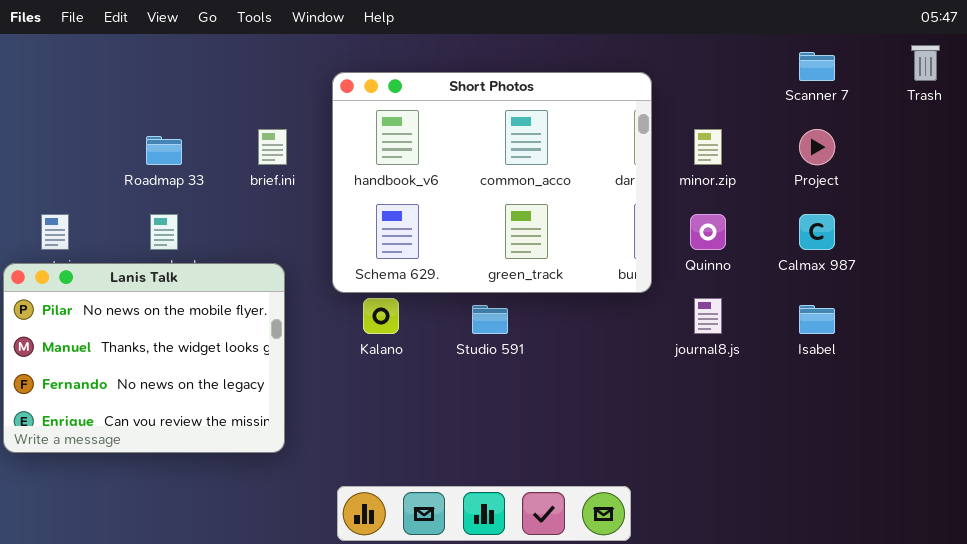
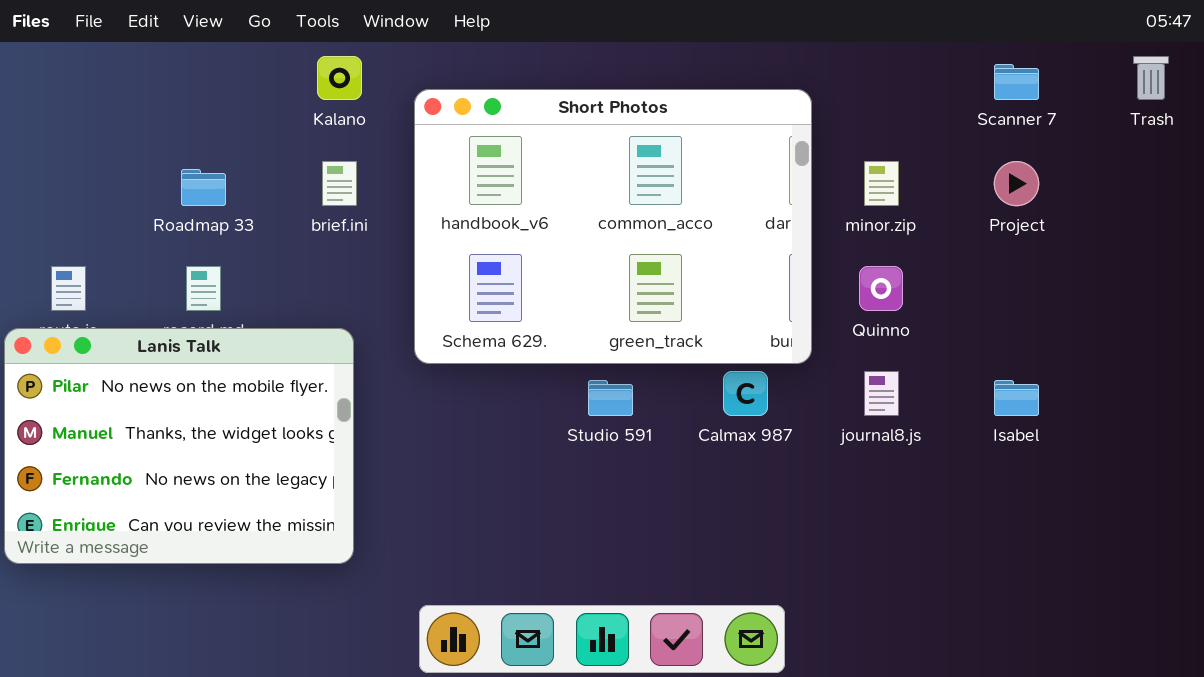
Calmax 987: [799,214,835,250] -> [723,371,768,416], moved
Kalano: [363,298,399,334] -> [317,56,362,100], moved

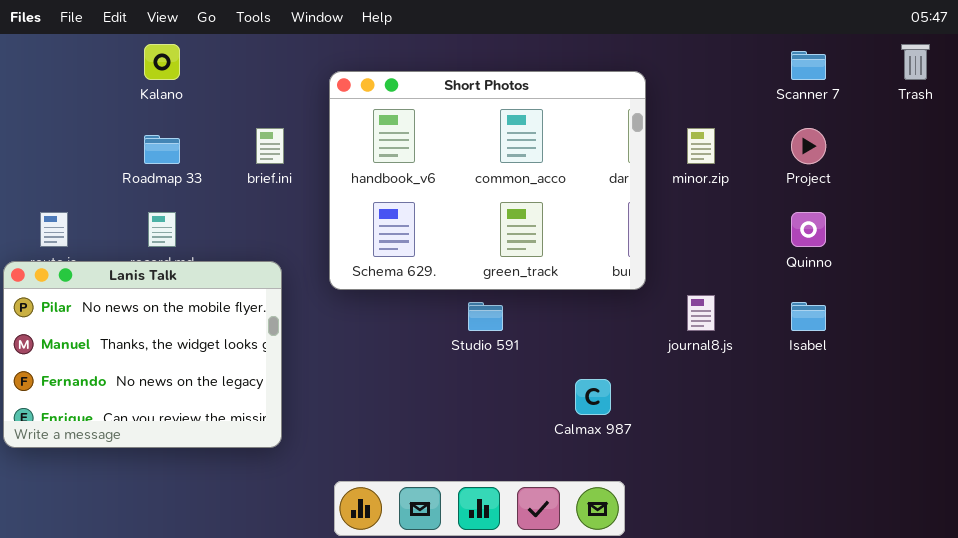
Kalano: [317,56,362,100] -> [144,44,180,80], moved
Quinno: [859,266,903,311] -> [791,212,826,247], moved
Calmax 987: [723,371,768,416] -> [575,379,611,415], moved

